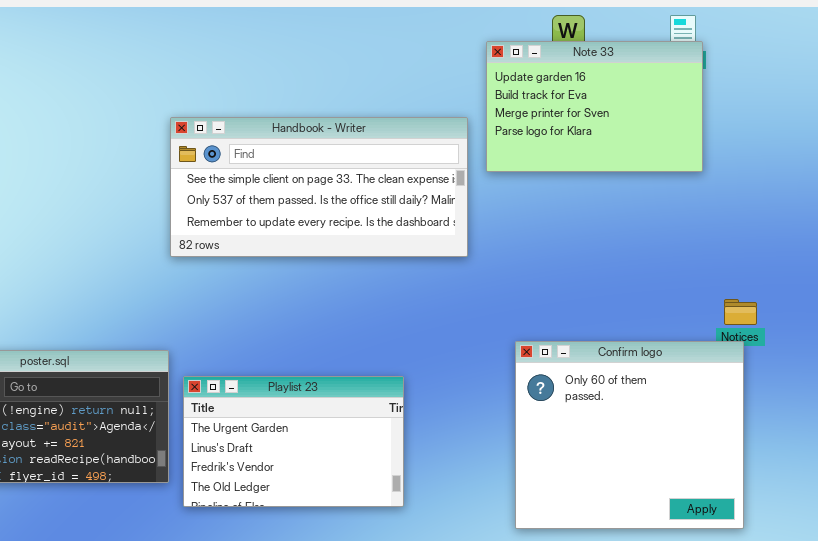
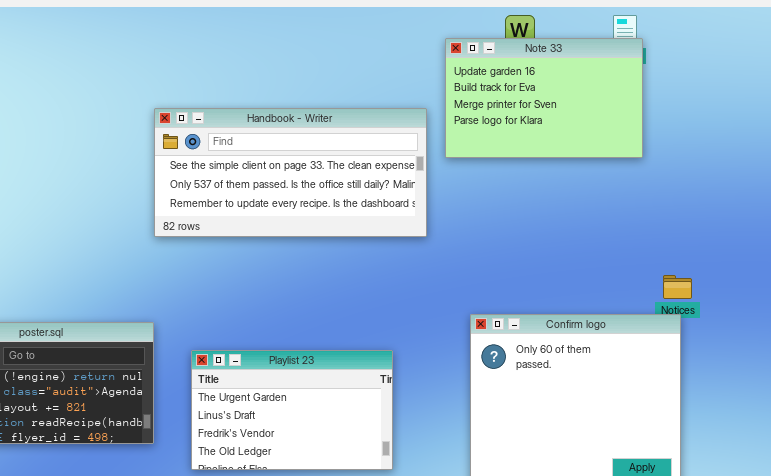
Playlist 23: [183,376,404,507] -> [191,350,393,470], moved

